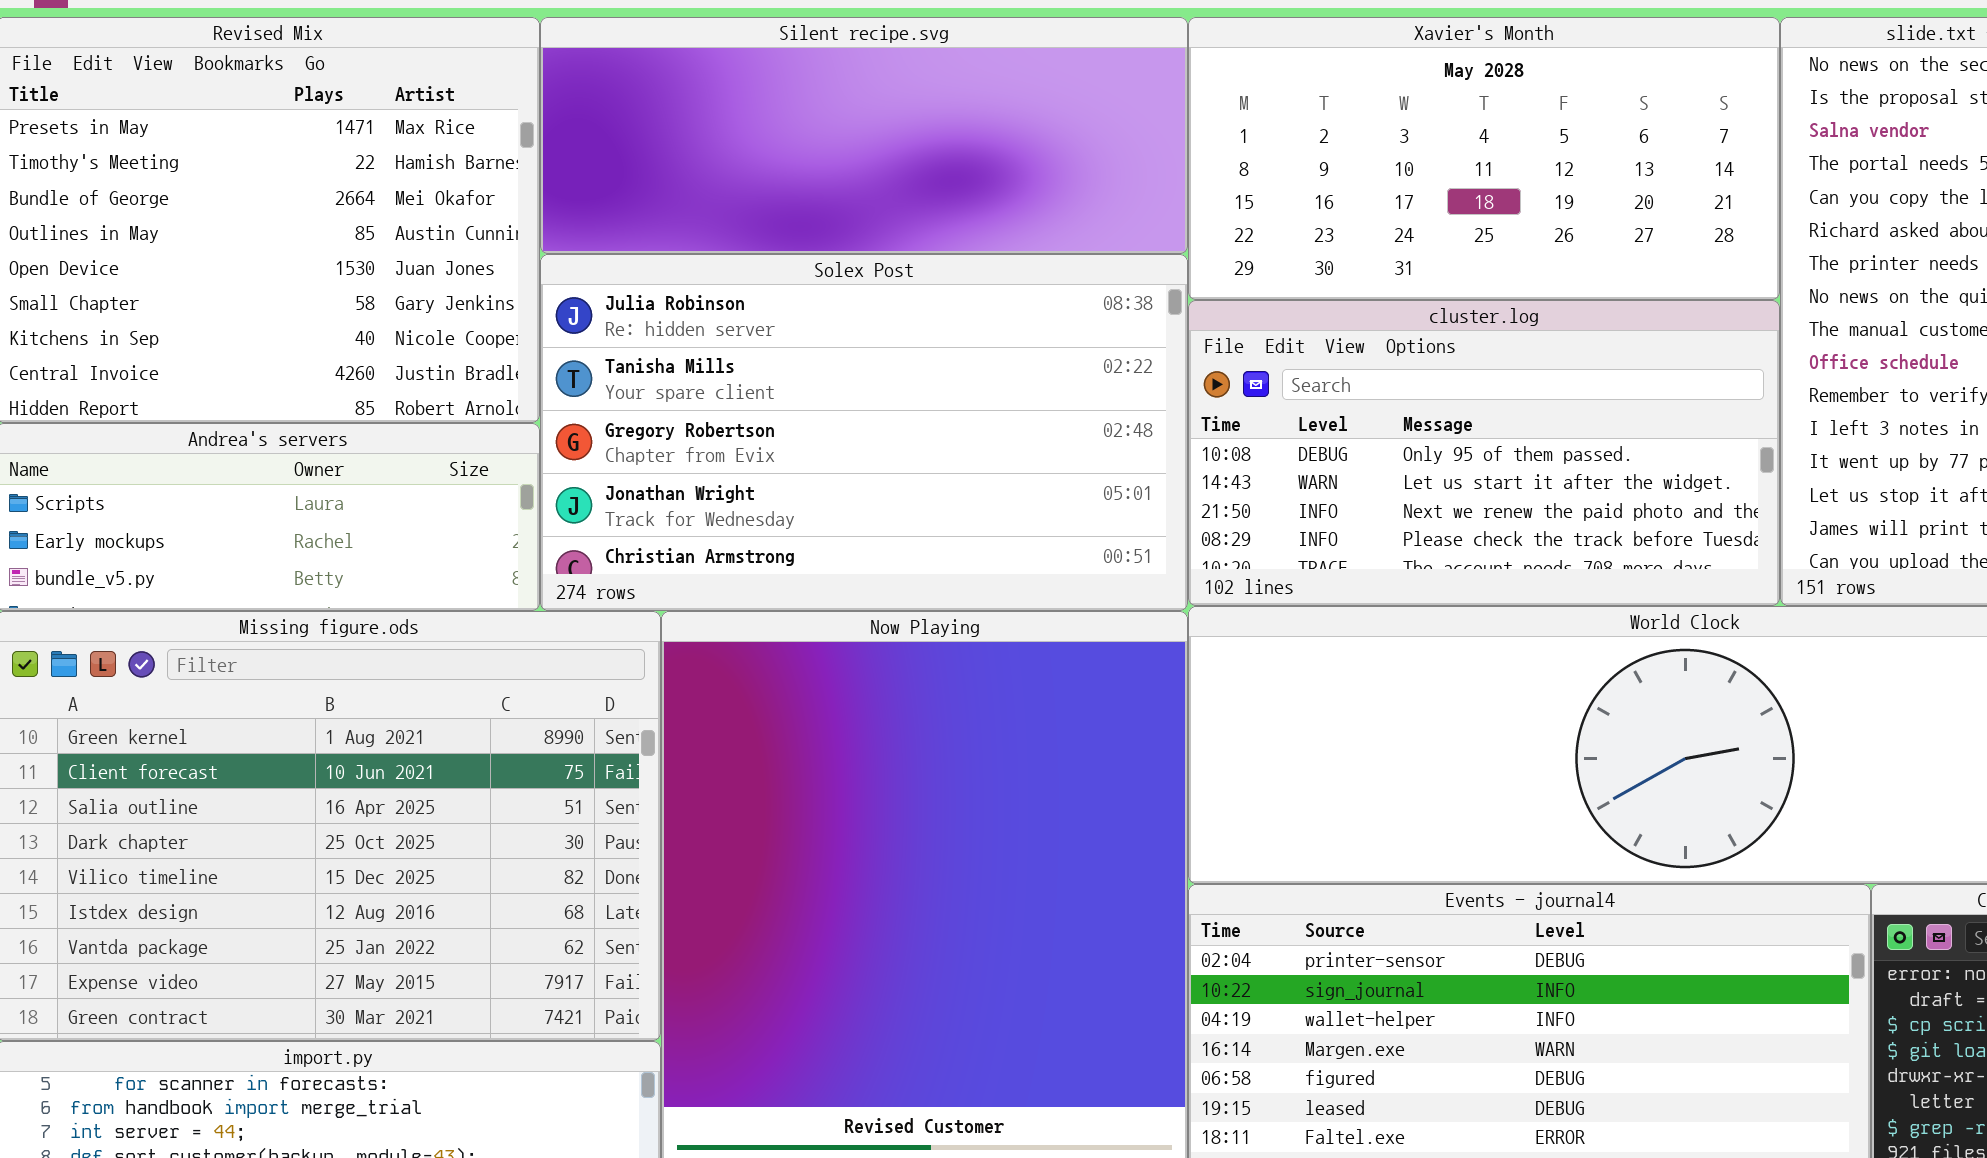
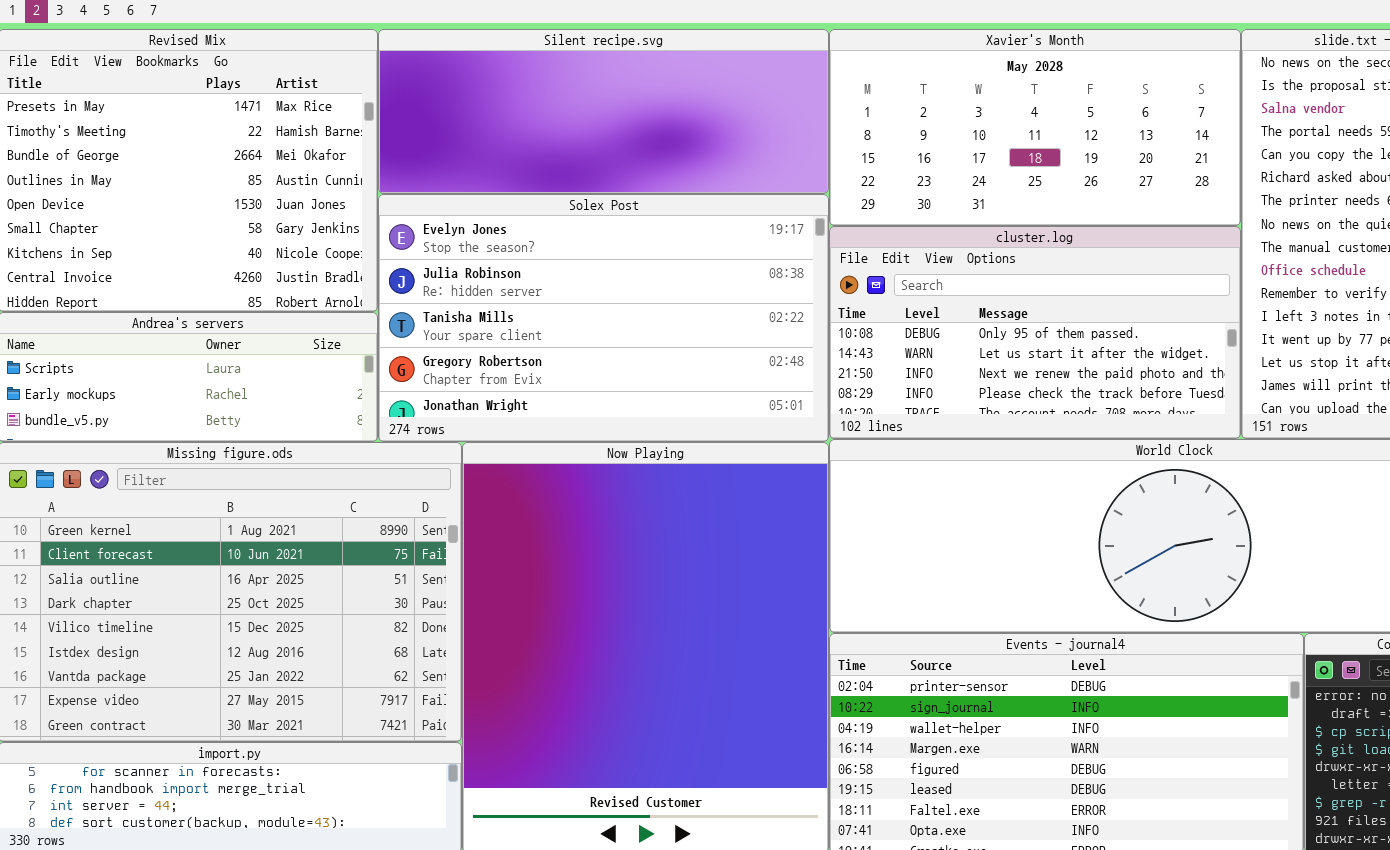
Solex Post: [540,254,1188,611] -> [378,194,829,442], scrolled up 1 row

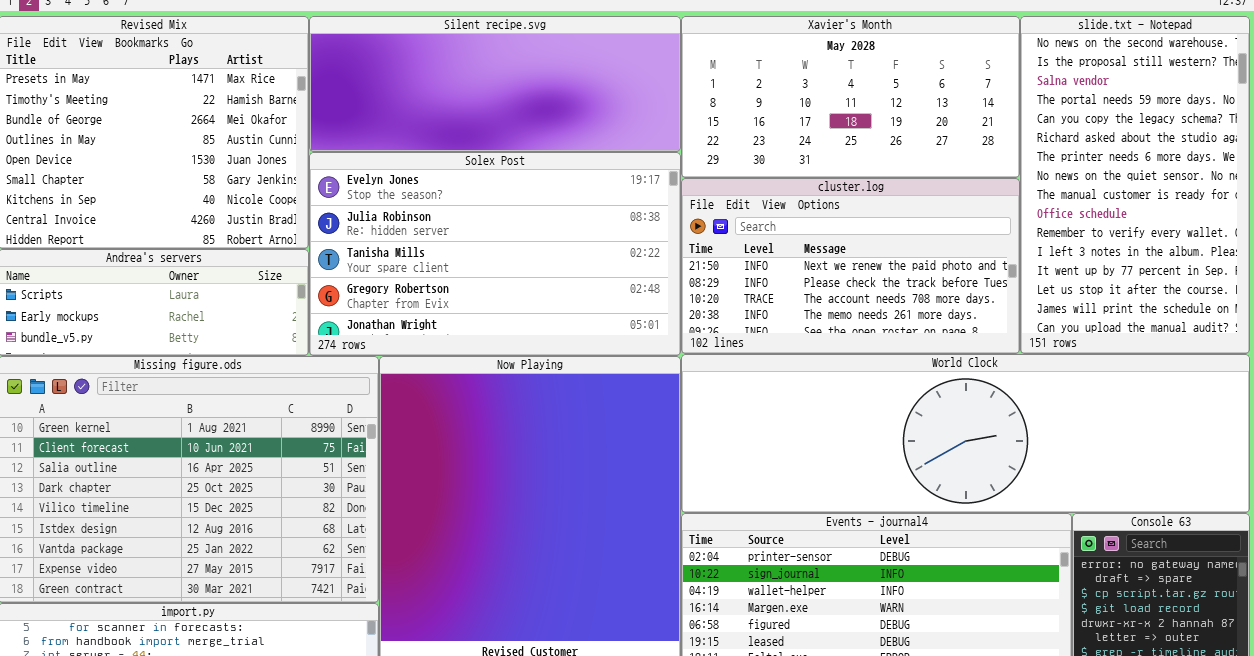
cluster.log: [829,226,1241,439] -> [681,178,1020,354], scrolled down 2 rows

